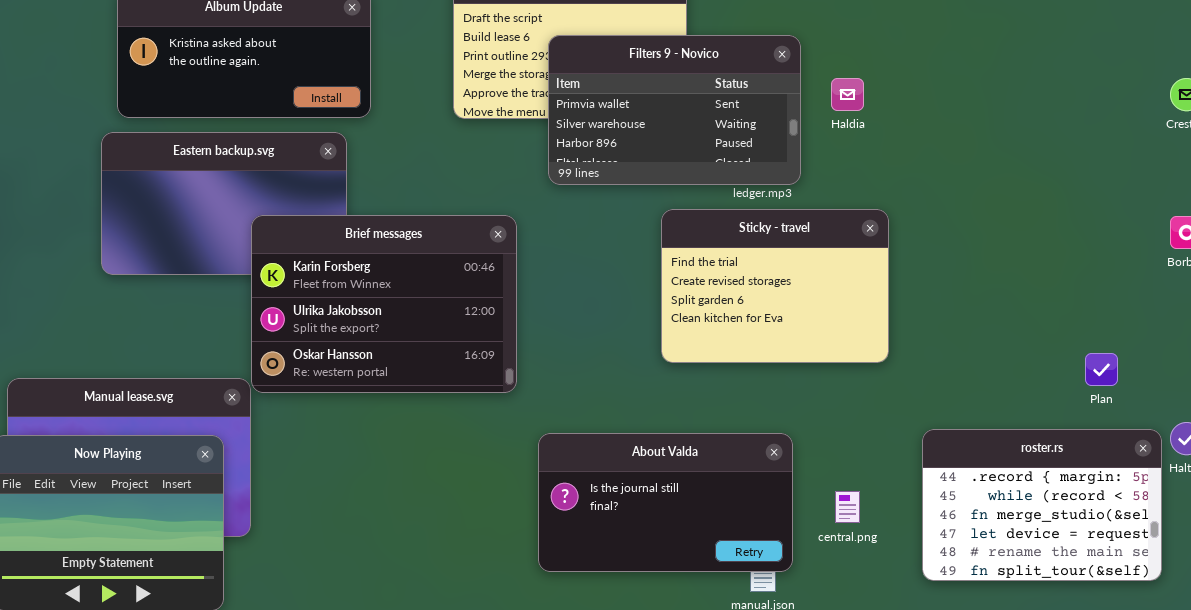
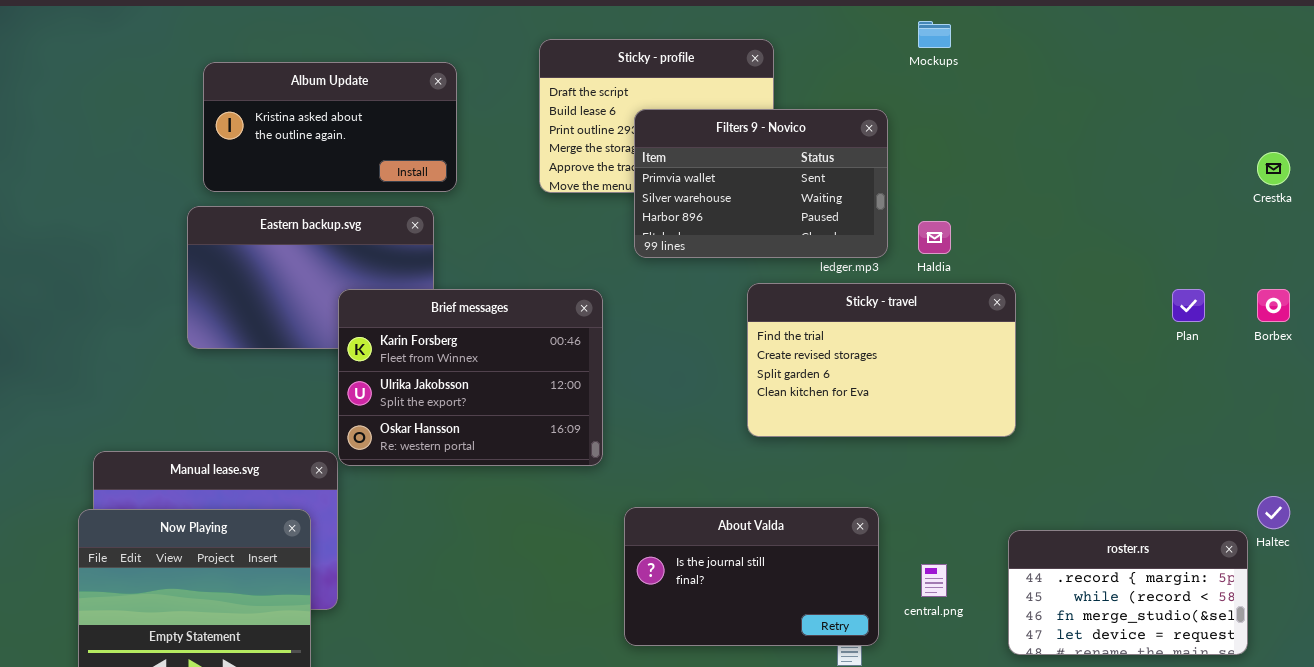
Haldia: [831,78,864,111] -> [918,221,951,254], moved
Sticky - travel: [661,209,889,363] -> [747,283,1016,437], resized
Plan: [1085,353,1118,386] -> [1172,289,1205,322], moved
roster.rs: [922,429,1162,581] -> [1008,530,1248,655], resized

